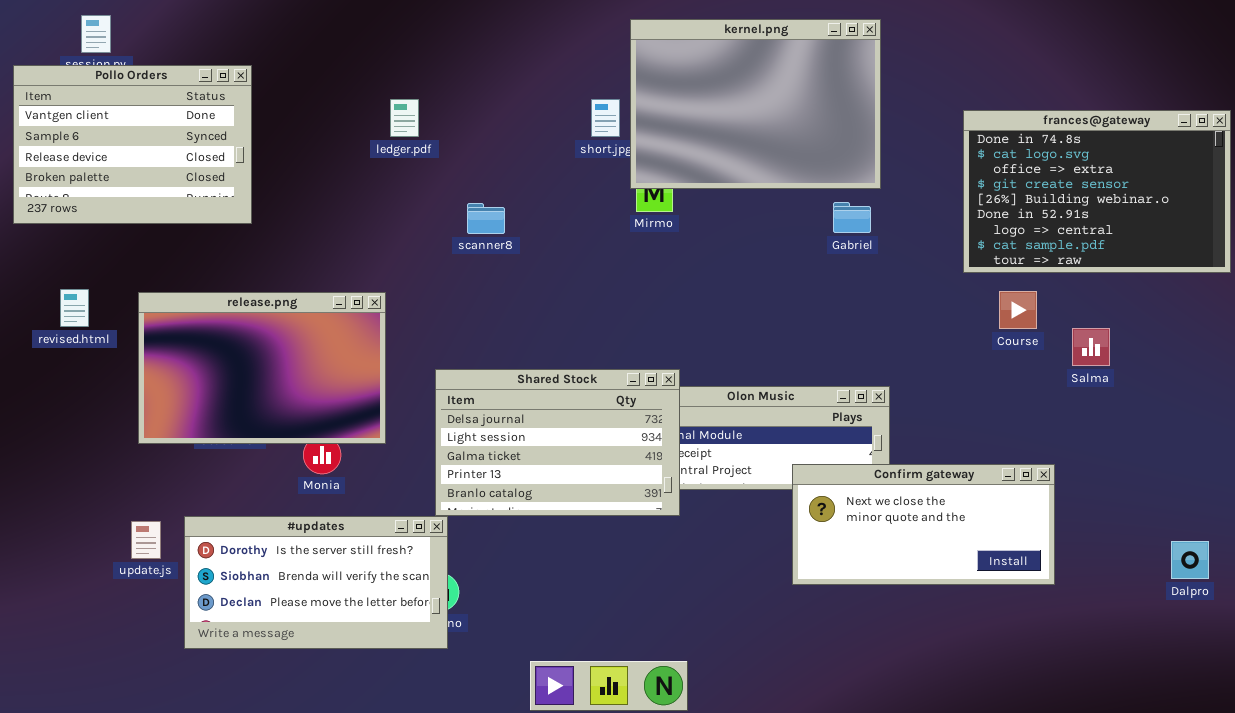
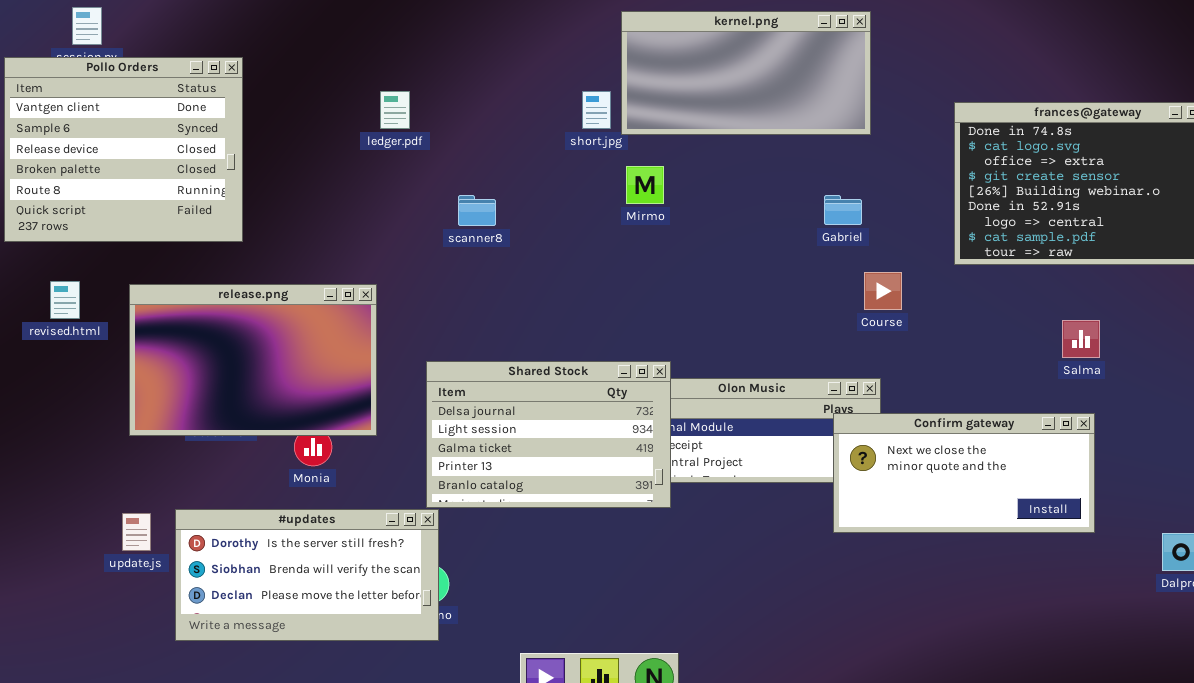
kernel.png: [630,19,881,189] -> [621,11,871,135], resized
Pollo Orders: [13,65,252,224] -> [4,57,243,242], resized
Course: [999,291,1037,329] -> [864,272,902,310], moved
Confirm gateway: [792,464,1055,585] -> [833,413,1095,533], moved

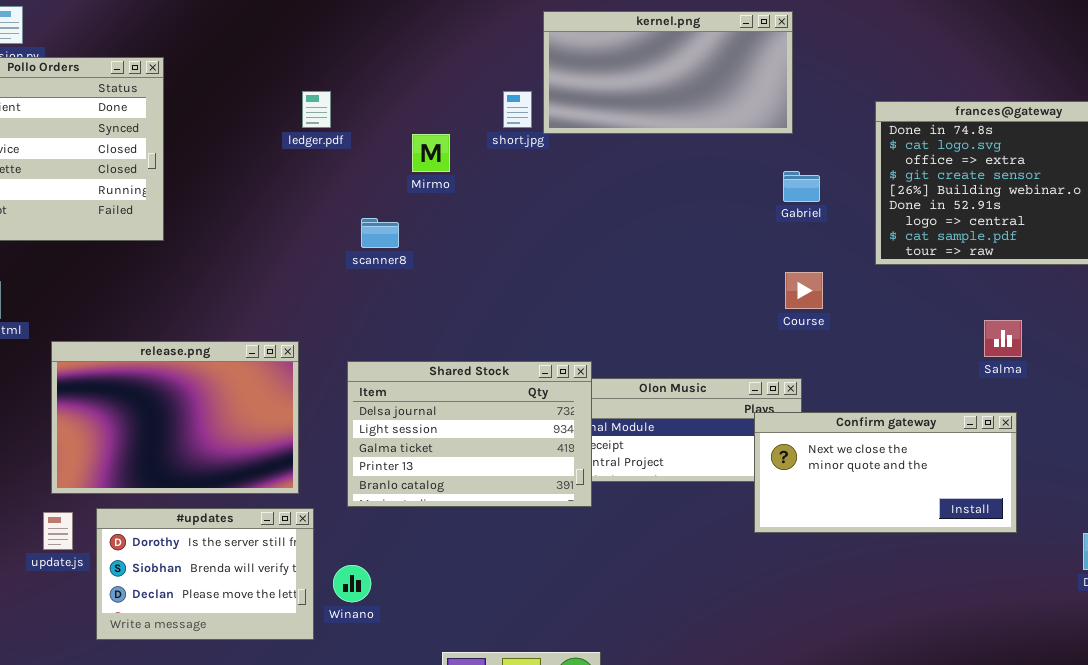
Mirmo: [626,166,664,204] -> [412,134,450,172], moved
Gabriel: [824,195,862,225] -> [783,171,820,202], moved
scanner8: [458,195,496,226] -> [361,218,399,248], moved
release.png: [129,284,377,436] -> [51,341,299,494], moved
#updates: [175,509,439,641] -> [96,508,314,640], resized

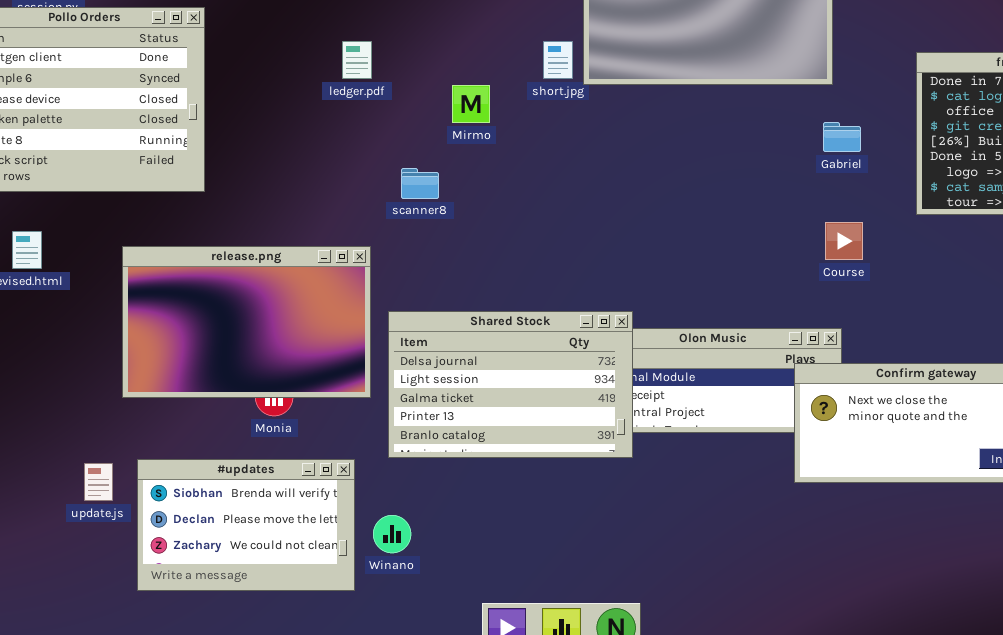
release.png: [51,341,299,494] -> [122,246,371,398], moved
#updates: [96,508,314,640] -> [137,459,355,591], scrolled down 1 row

